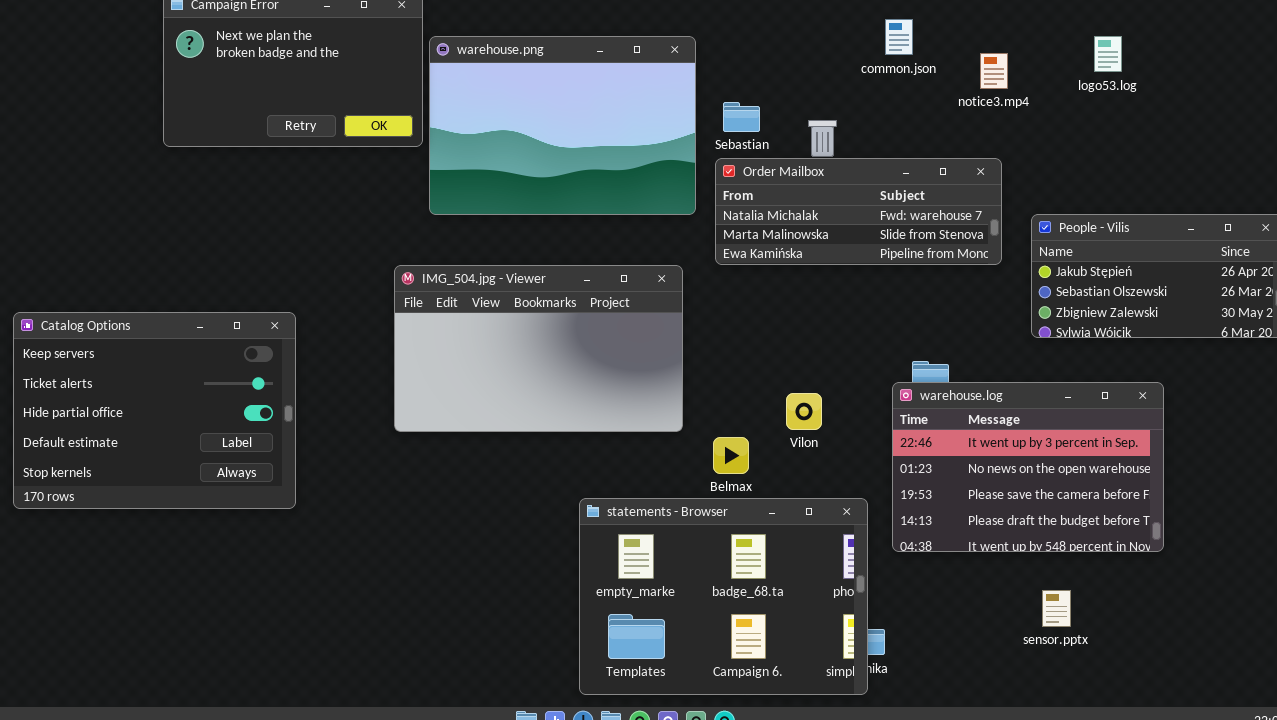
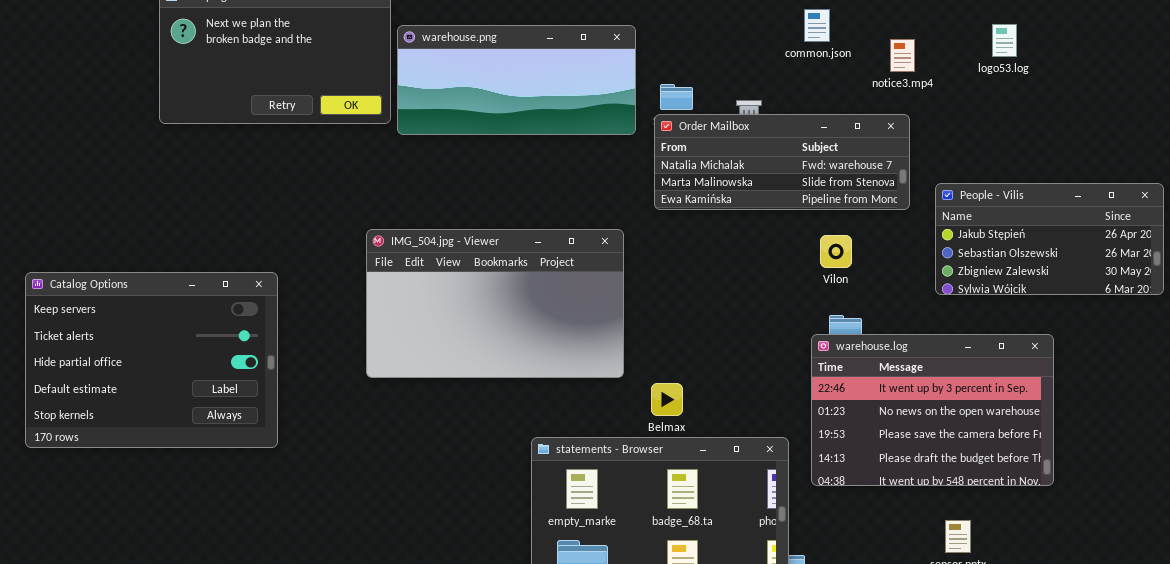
warehouse.png: [429,36,696,215] -> [397,25,636,135], resized
Order Mailbox: [715,158,1002,265] -> [654,114,910,210], moved
Vilon: [786,393,822,430] -> [820,235,852,268], moved

